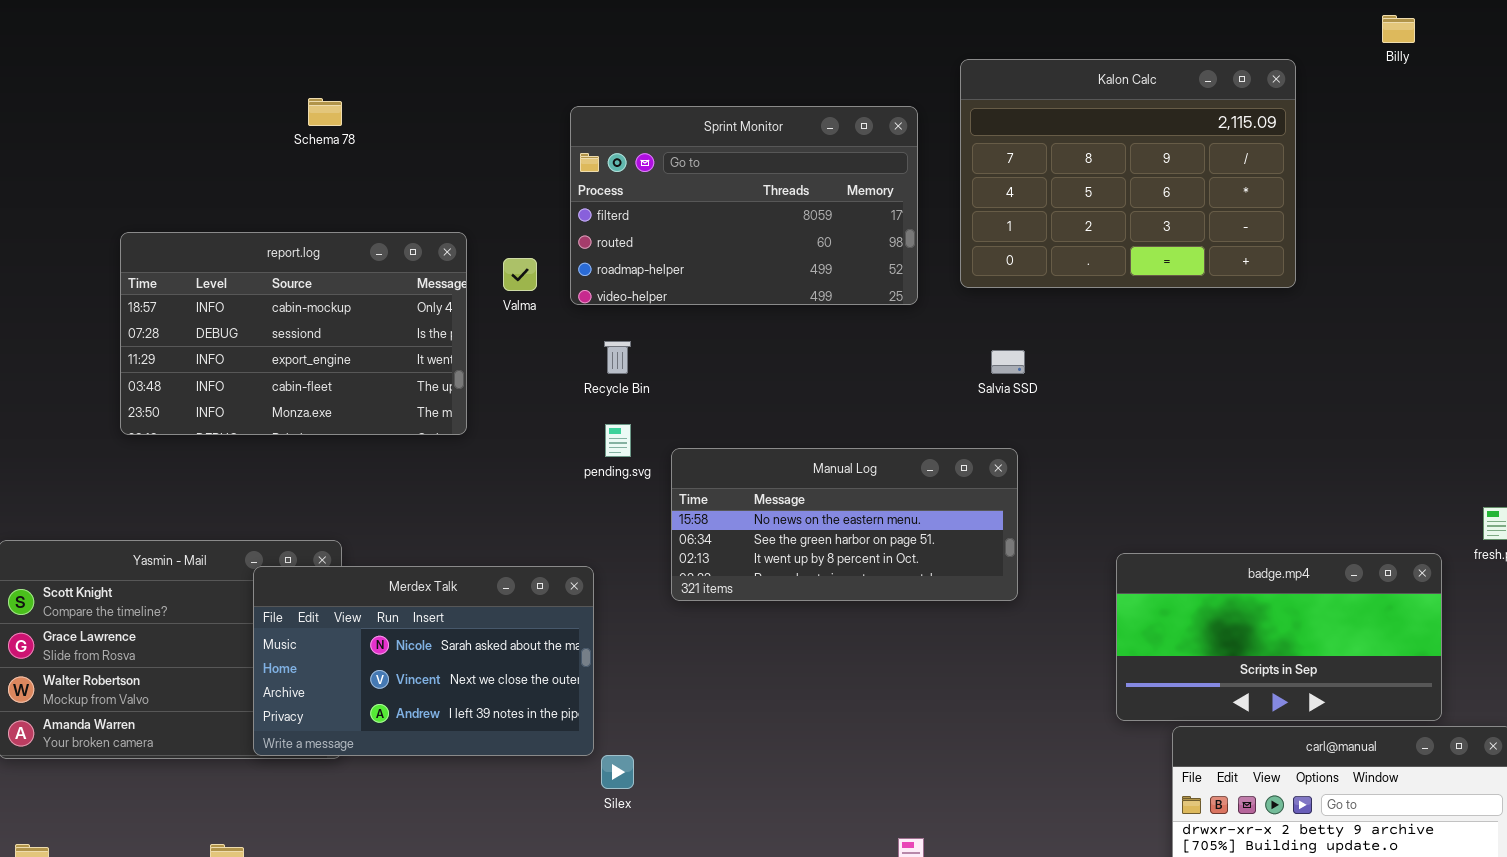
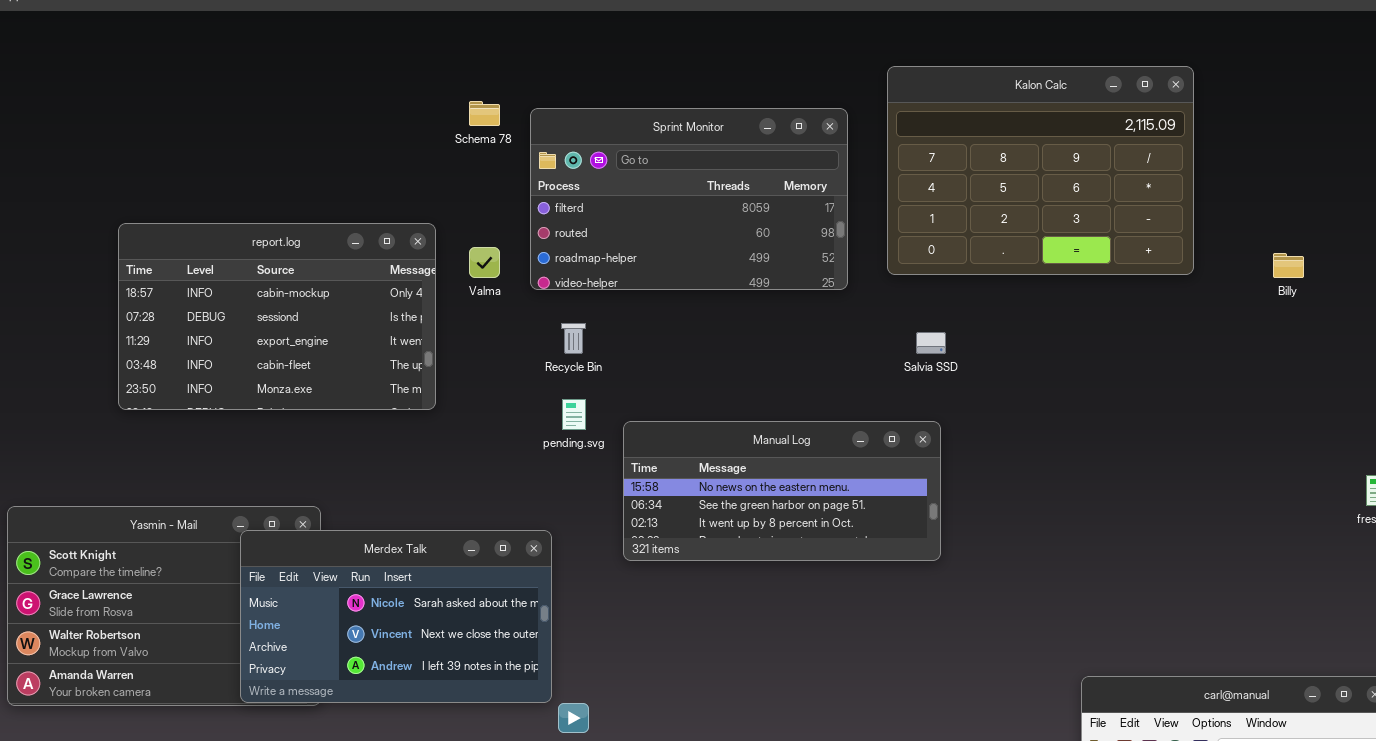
Billy: [1382,15,1415,43] -> [1273,253,1304,278], moved
Schema 78: [308,98,342,126] -> [469,101,500,126], moved
badge.mp4: [1116,553,1442,721] -> none, closed

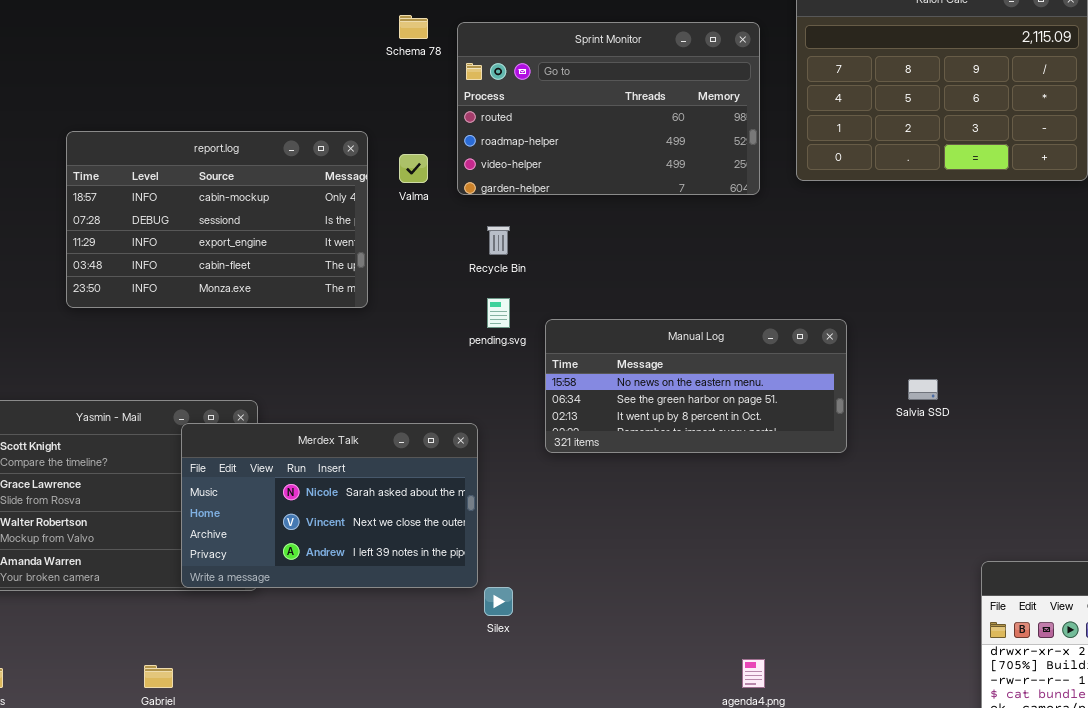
Sprint Monitor: [530,108,848,290] -> [457,22,760,195], scrolled down 1 row
Salvia SSD: [916,332,946,354] -> [908,379,938,400], moved

